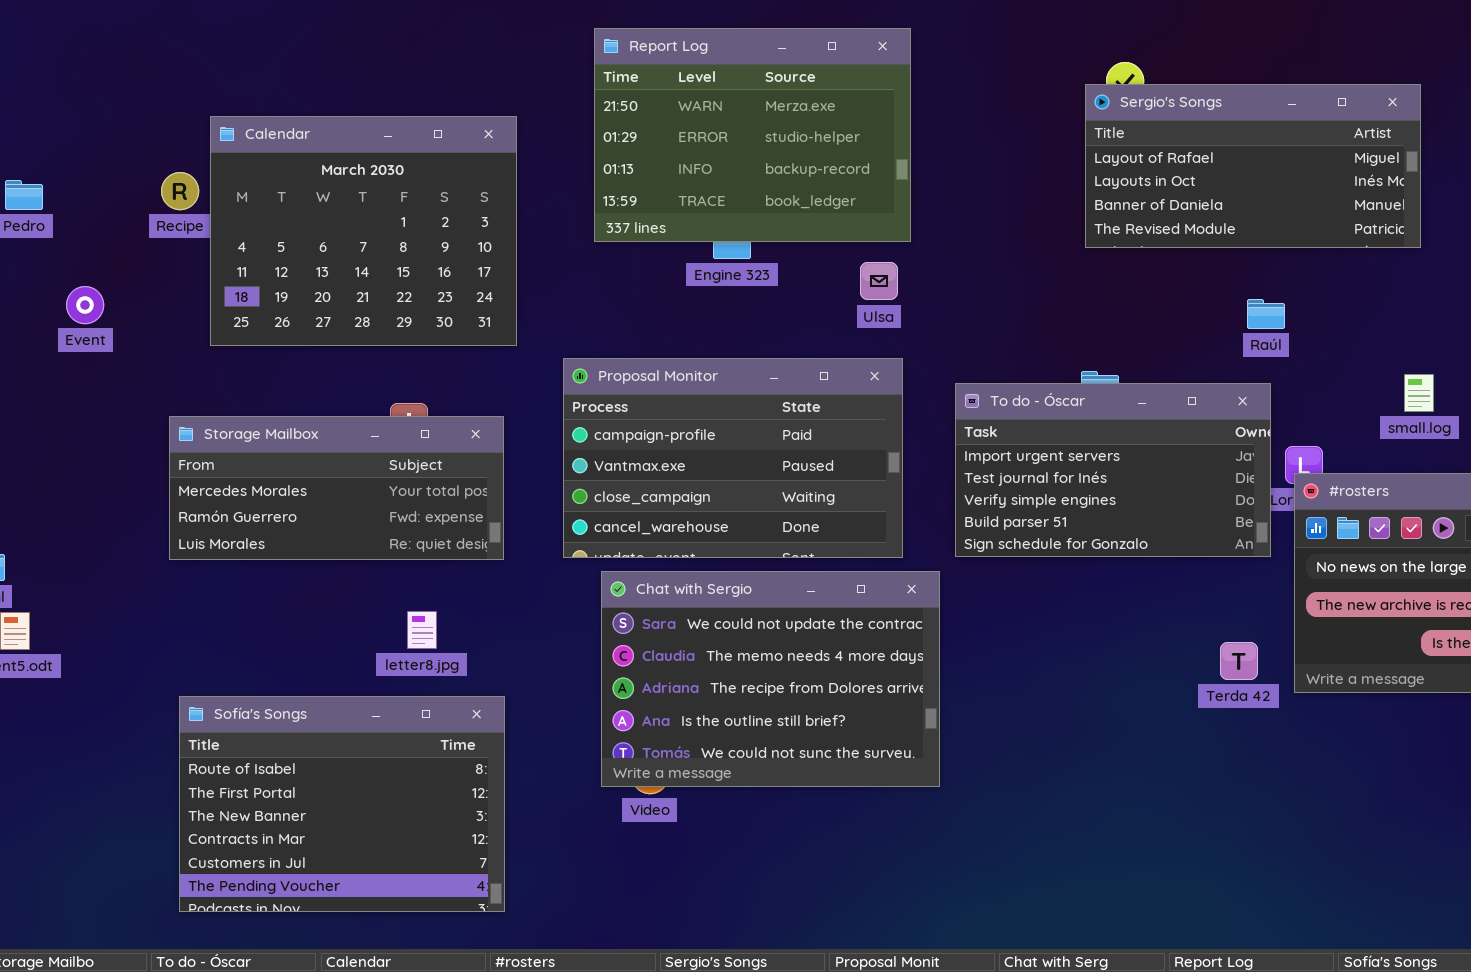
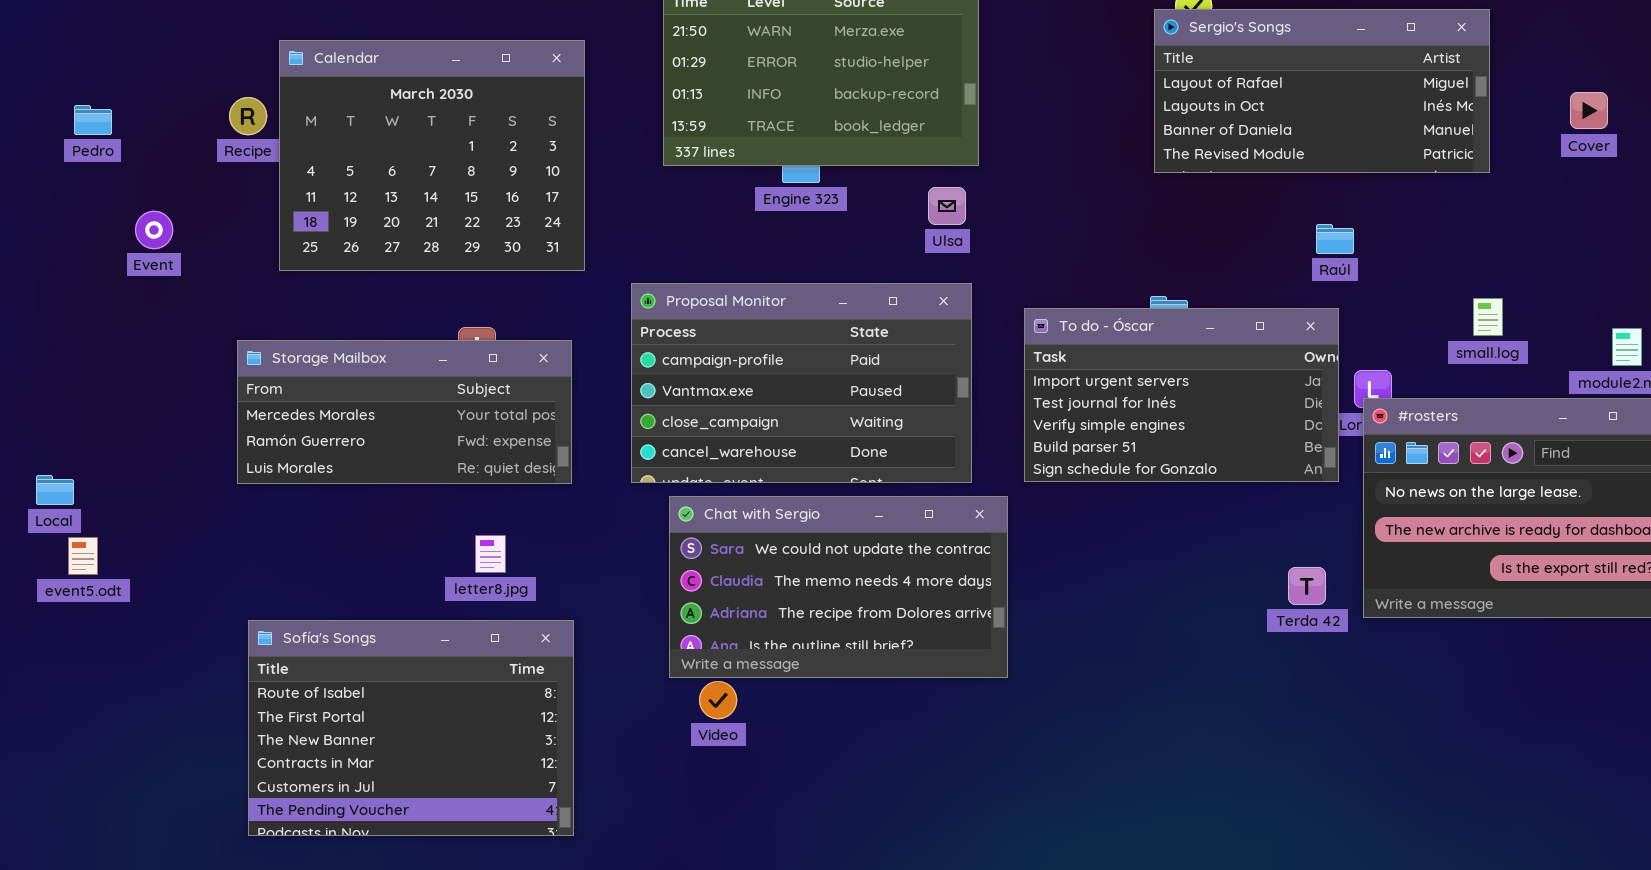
Chat with Sergio: [601,571,940,787] -> [669,496,1008,678], resized

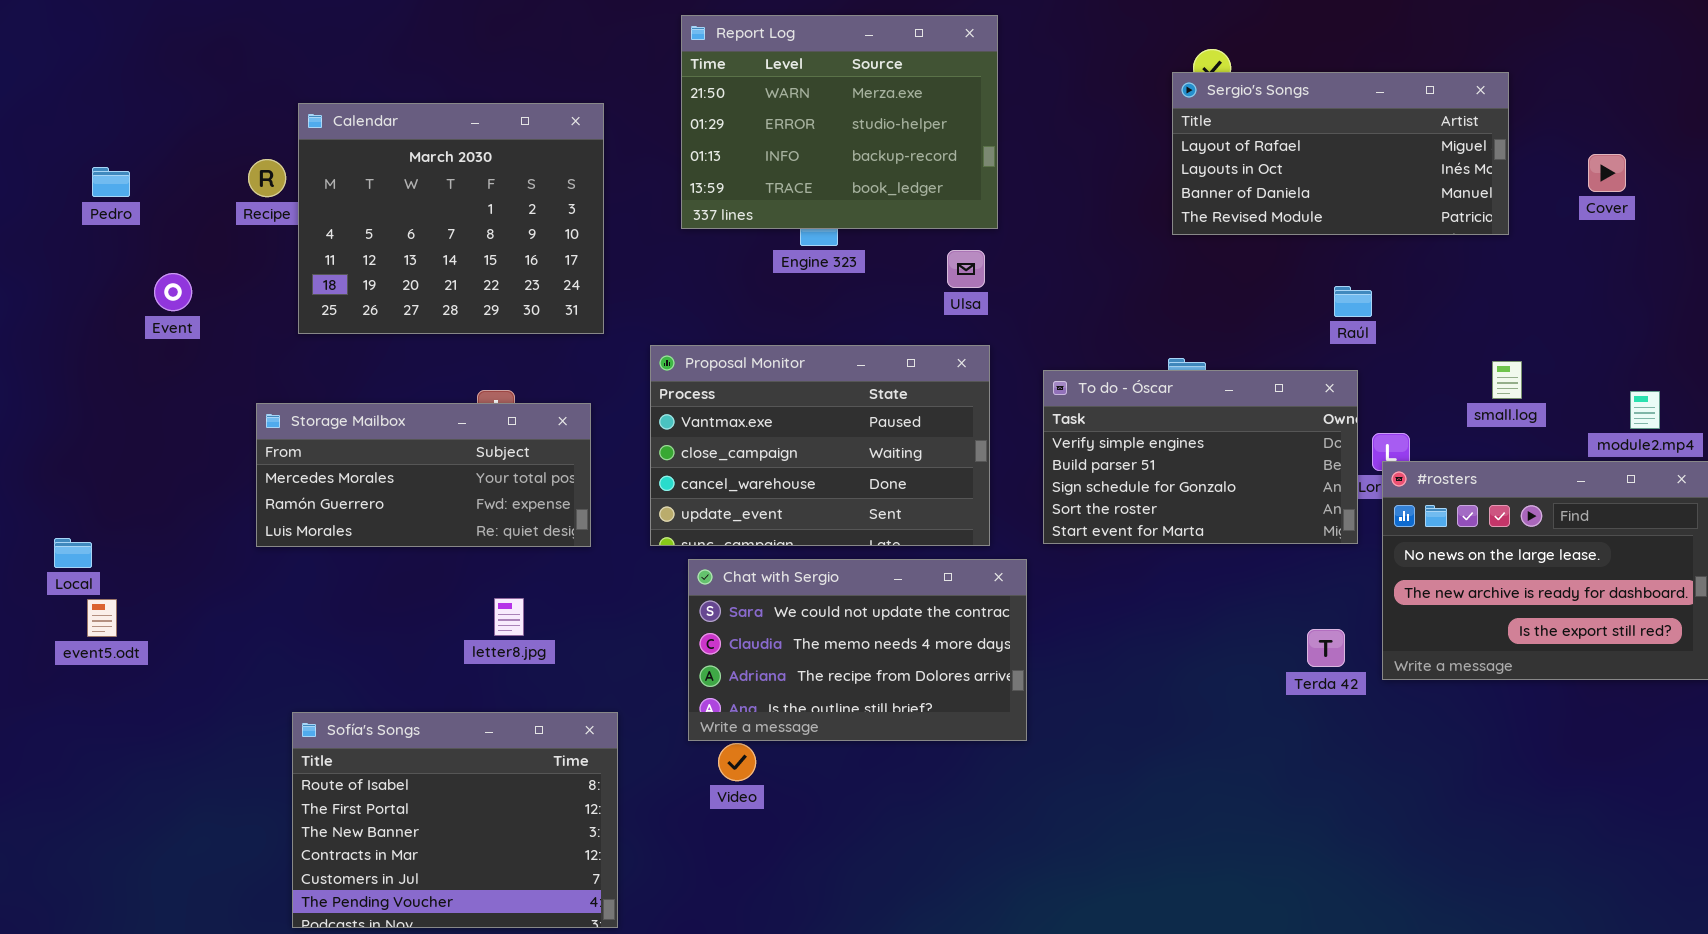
Proposal Monitor: [631,283,972,483] -> [650,345,990,546], scrolled down 1 row
To do - Óscar: [1024,308,1339,482] -> [1043,370,1358,544], scrolled down 2 rows
Sofía's Songs: [248,620,574,836] -> [292,712,618,928], moved

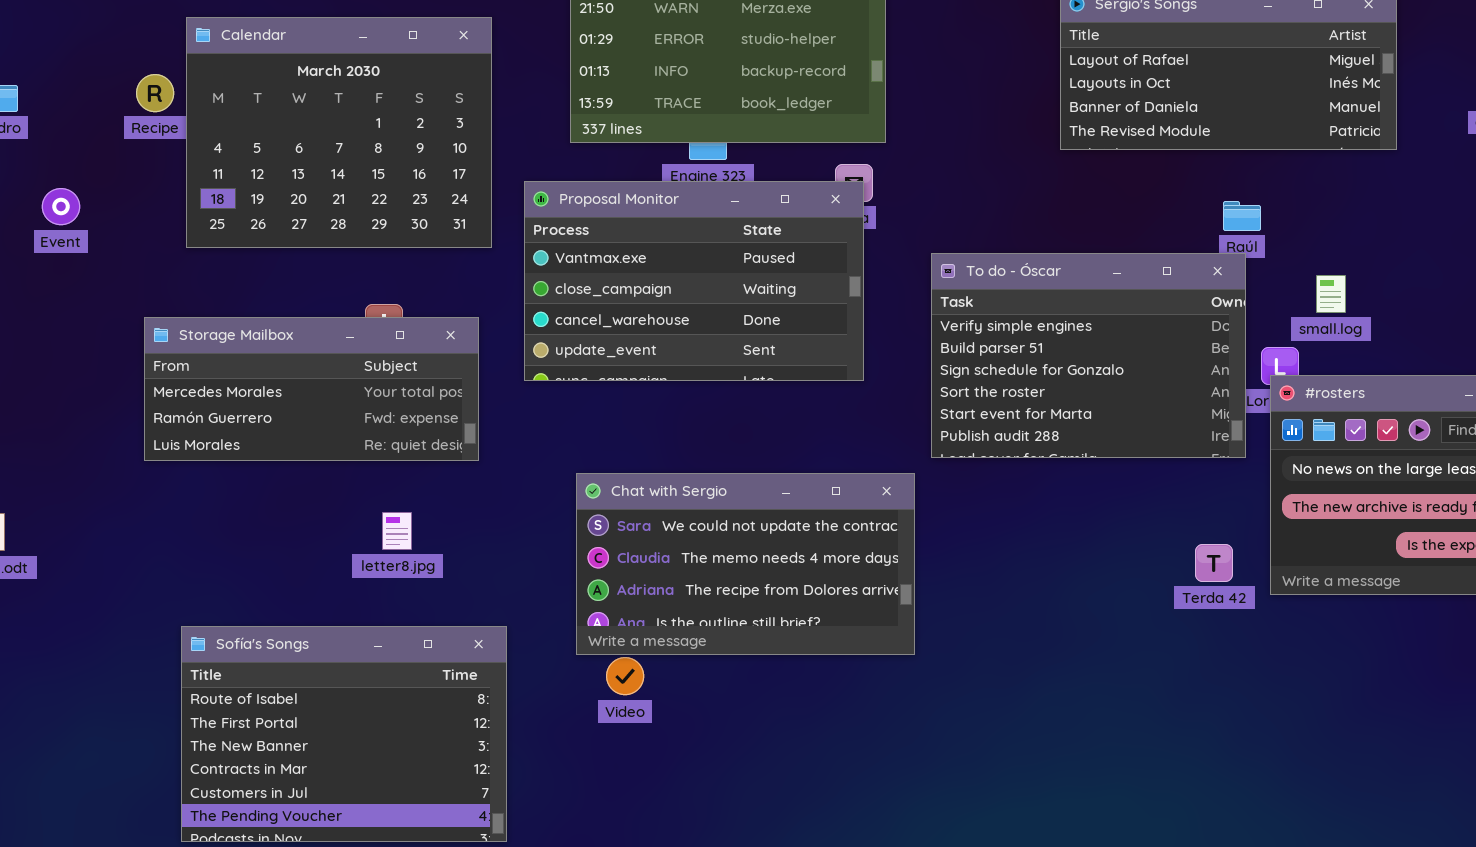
Proposal Monitor: [650,345,990,546] -> [524,181,864,381], moved
small.log: [1492,361,1522,399] -> [1316,275,1346,313], moved
To do - Óscar: [1043,370,1358,544] -> [931,253,1246,458], resized

